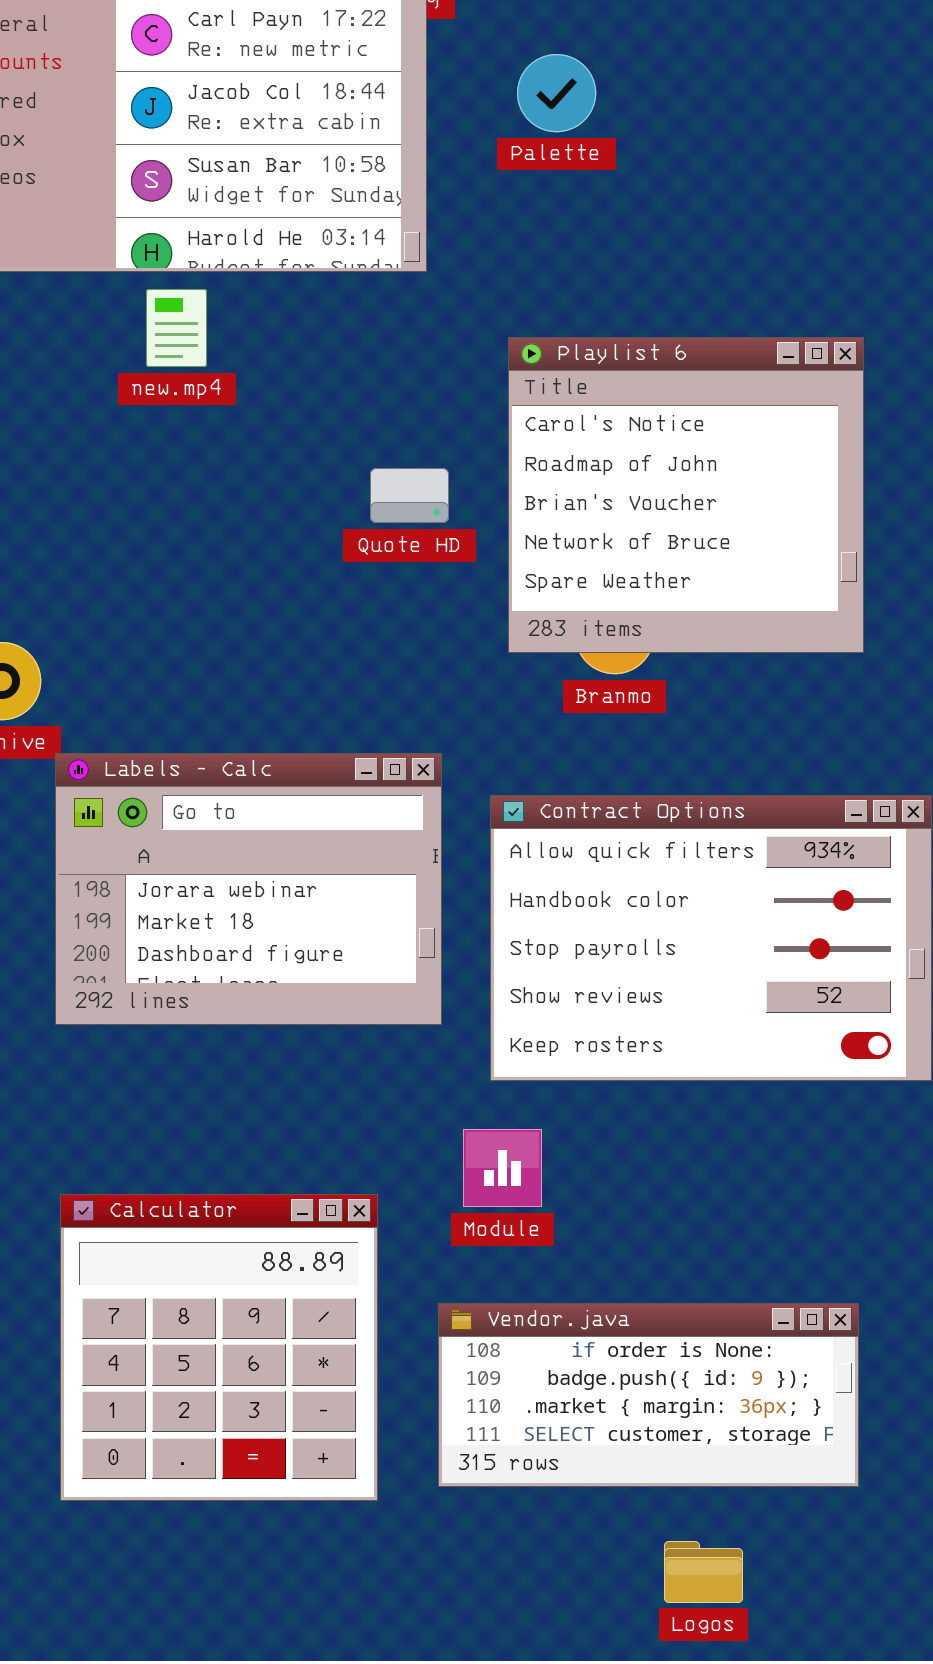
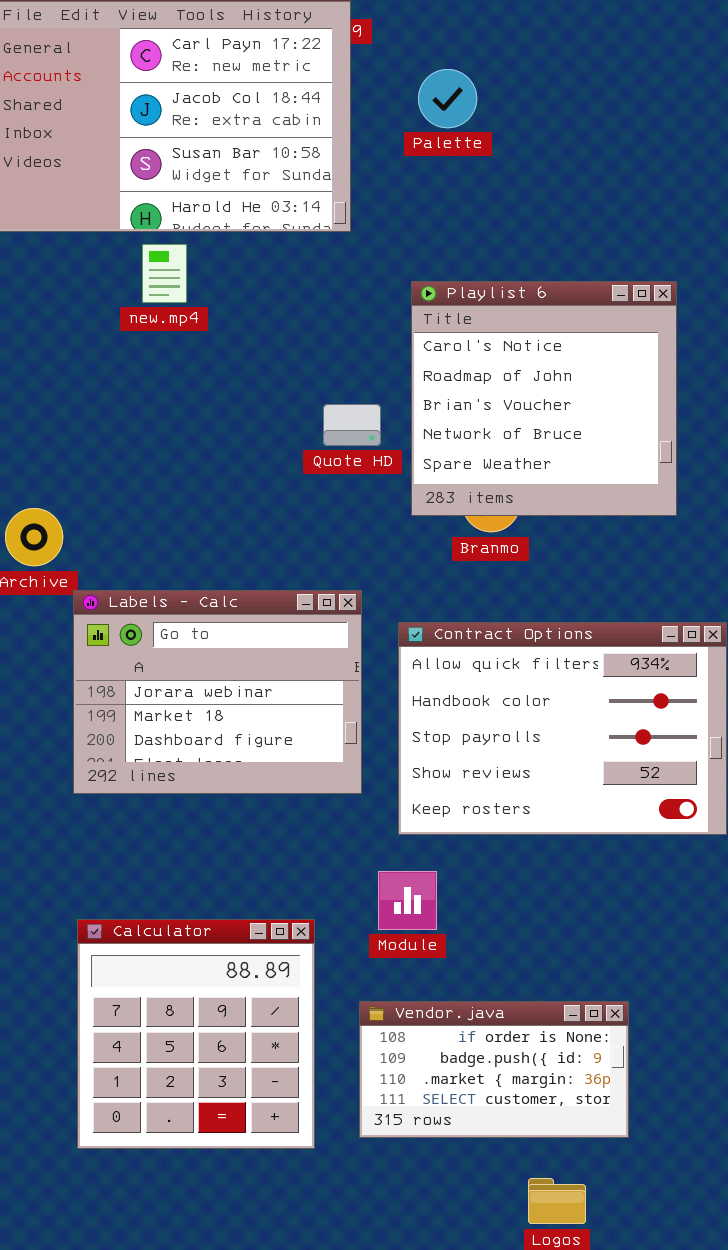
Quote HD: [370,468,449,523] -> [323,404,381,446], moved
Vendor.java: [438,1303,859,1487] -> [359,1001,629,1138], resized

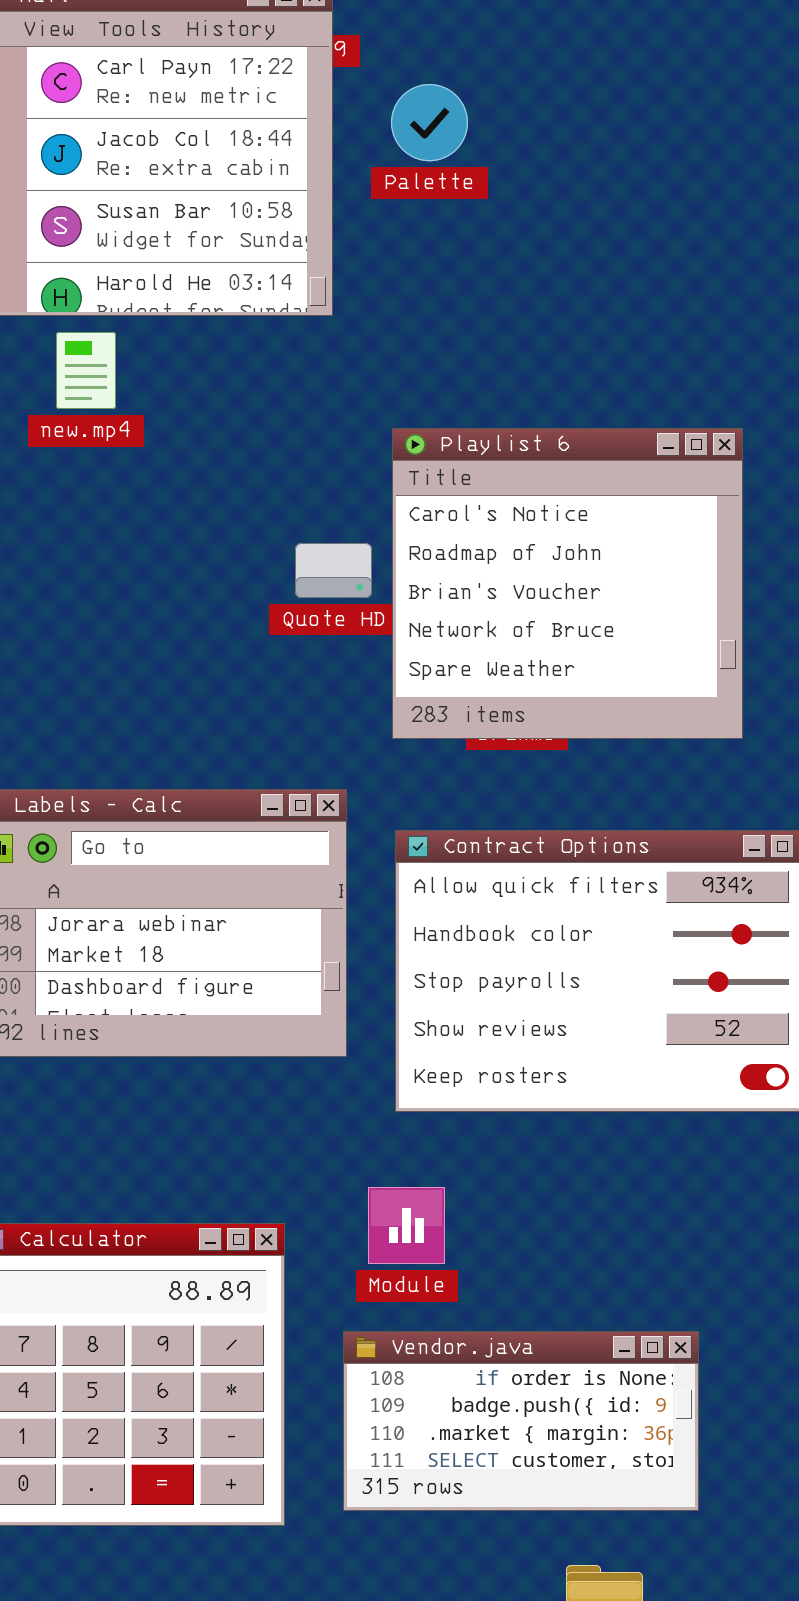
Palette: [418,69,477,128] -> [391,84,468,161], moved
Playlist 6: [411,281,677,516] -> [392,428,743,739], moved
Module: [378,871,437,930] -> [368,1187,445,1264], moved

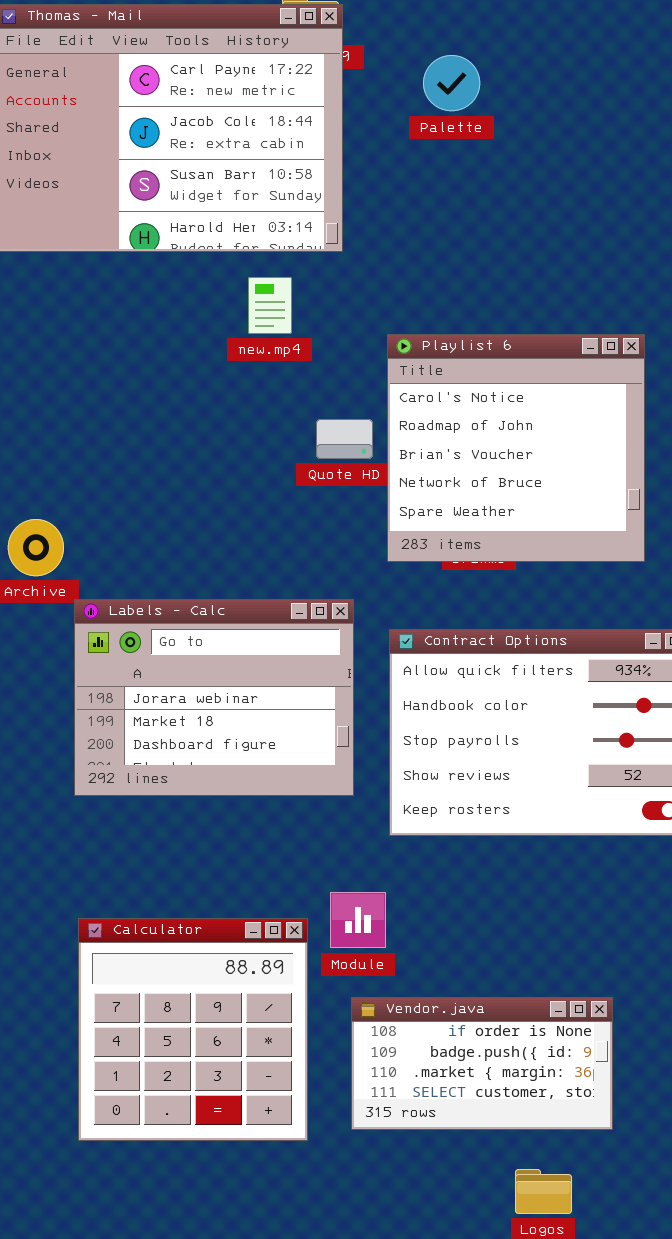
Palette: [391,84,468,161] -> [423,55,480,111], moved
new.mp4: [56,332,116,409] -> [248,277,292,334], moved
Module: [368,1187,445,1264] -> [330,892,386,948], moved

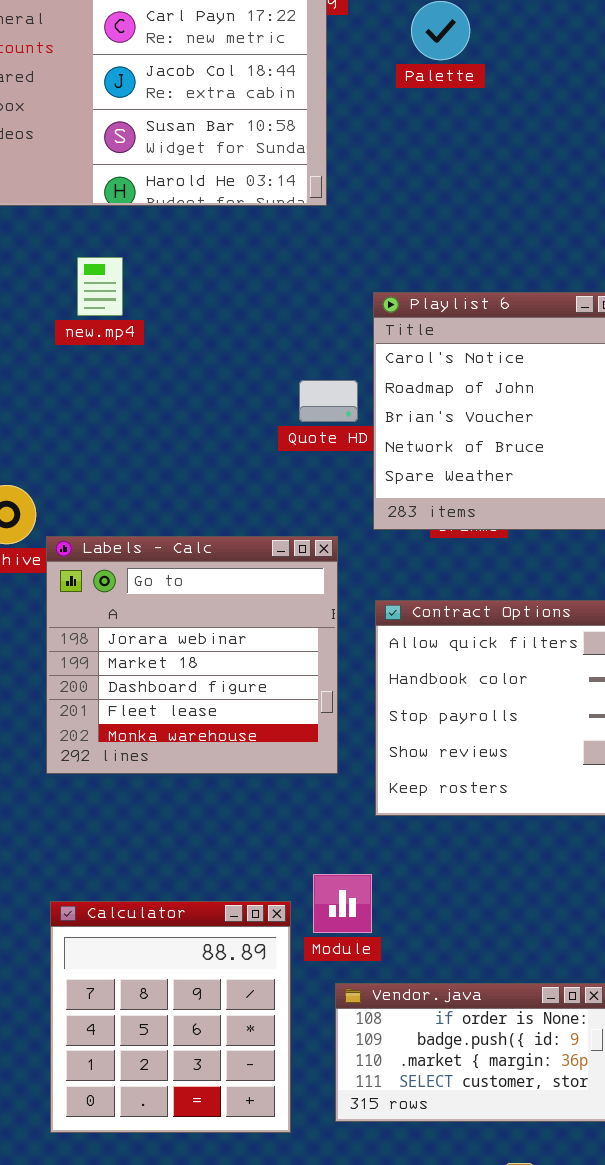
new.mp4: [248,277,292,334] -> [77,257,123,316], moved
Labels - Calc: [74,599,354,796] -> [46,536,338,774], resized

